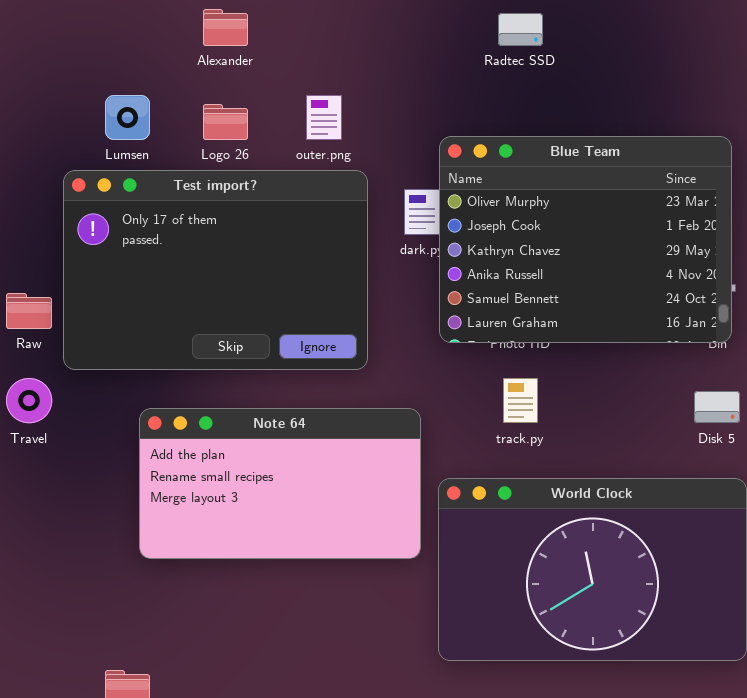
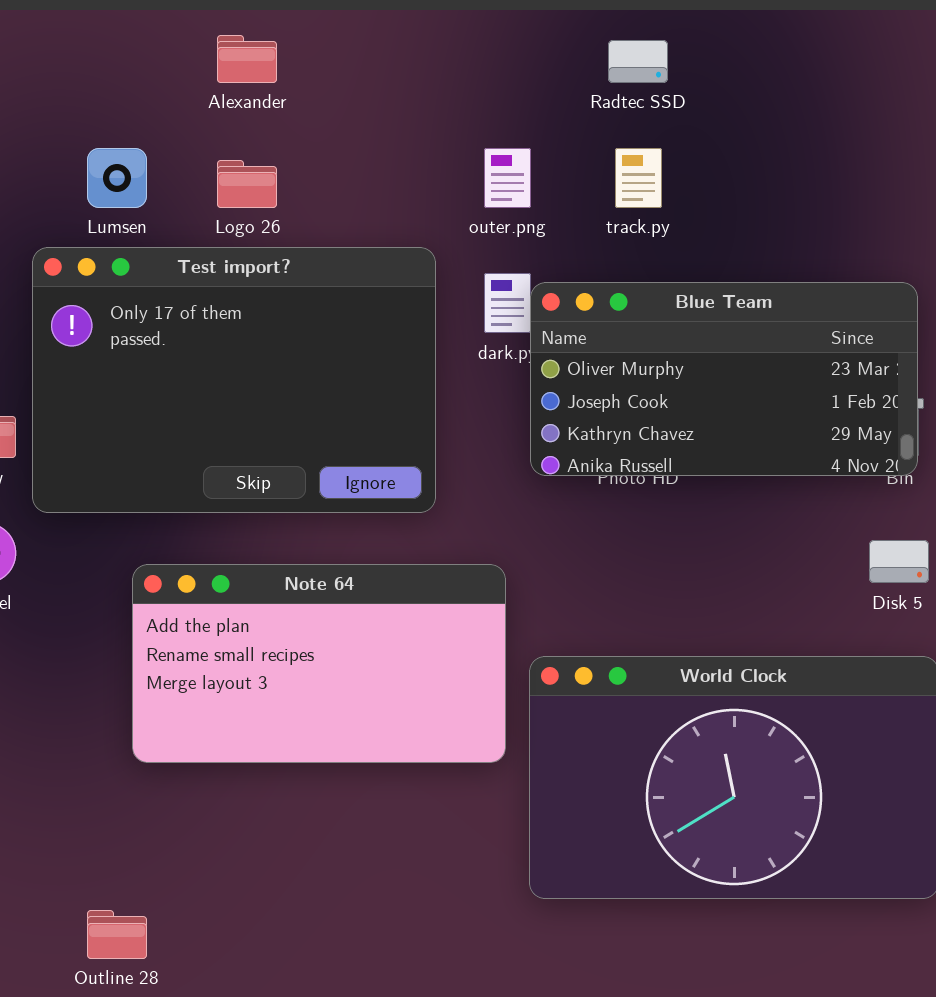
outer.png: [306,95,342,140] -> [484,148,531,208], moved
Blue Team: [439,136,732,343] -> [530,282,918,476], resized
track.py: [503,378,538,423] -> [615,148,662,208], moved

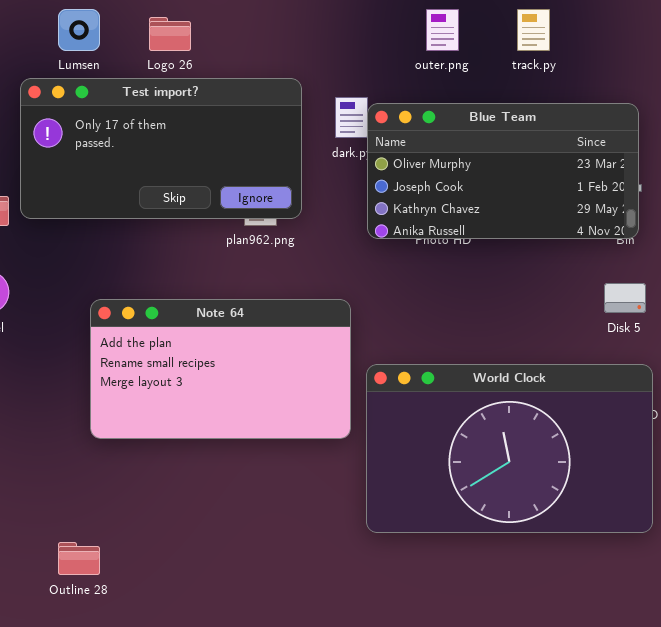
outer.png: [484,148,531,208] -> [426,9,459,51], moved
track.py: [615,148,662,208] -> [517,9,550,51], moved
Test import?: [32,247,436,513] -> [20,78,302,219], resized

